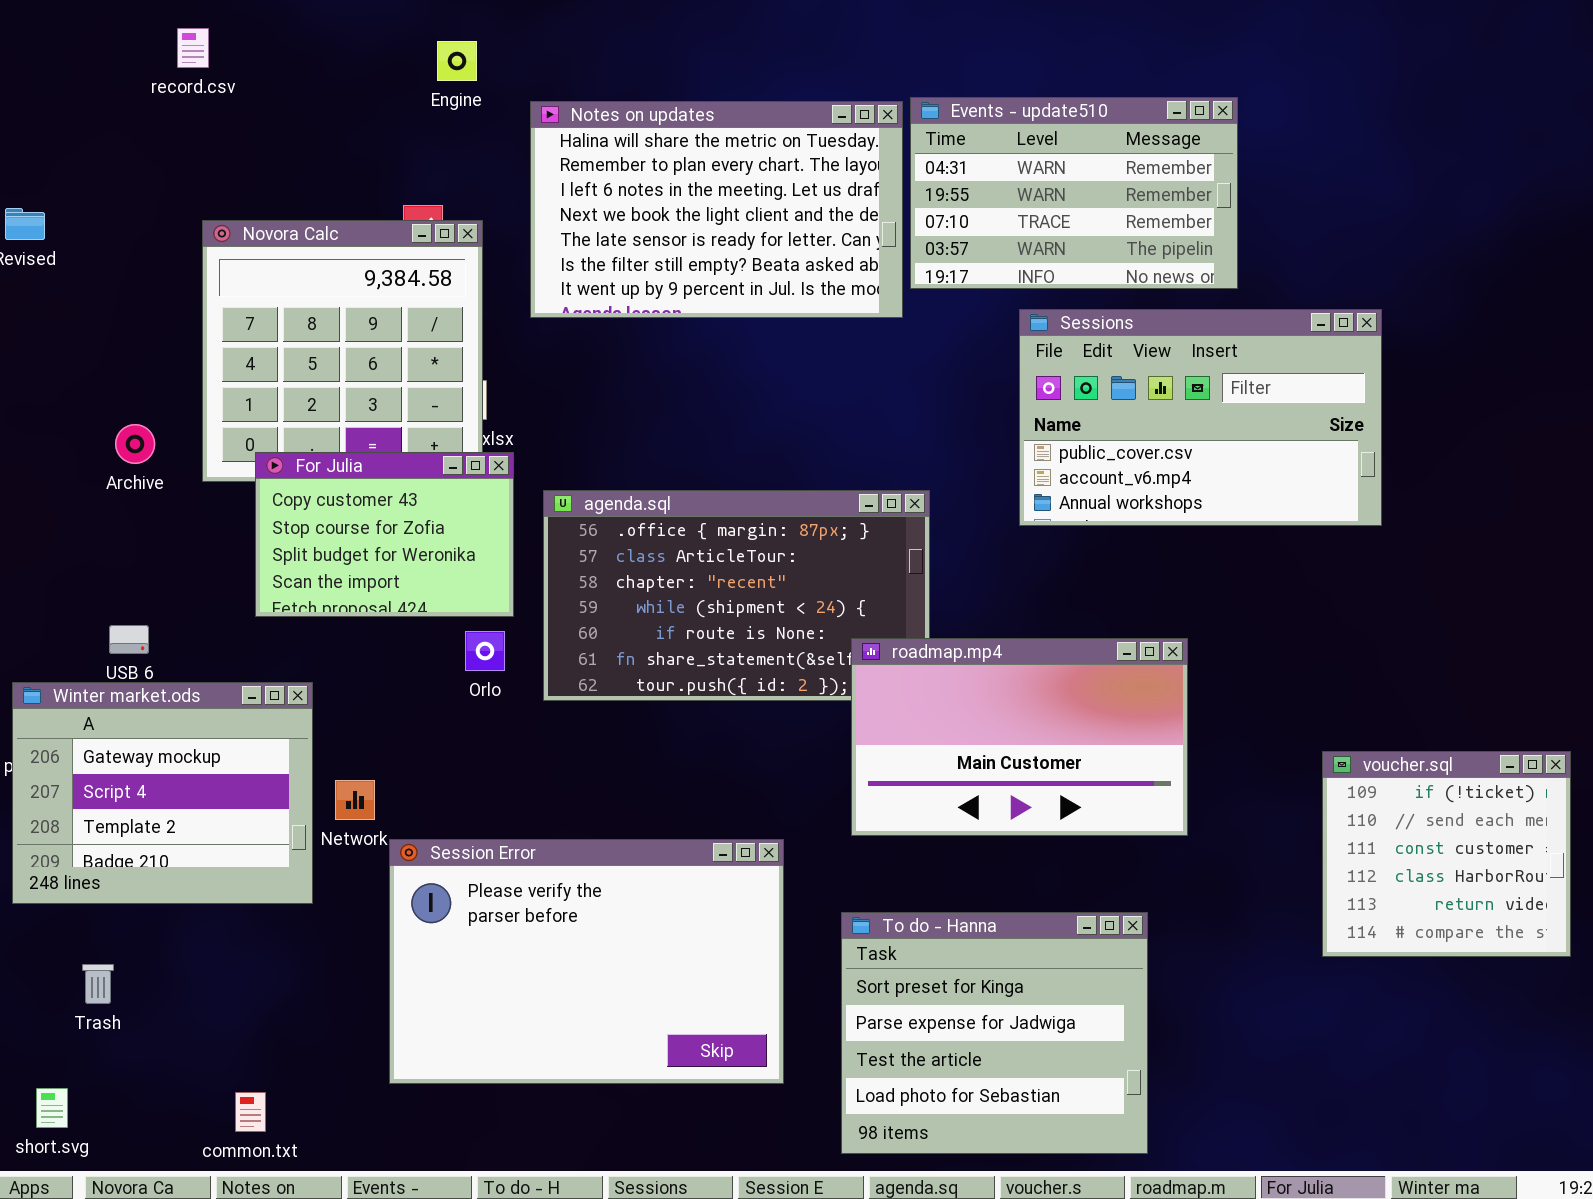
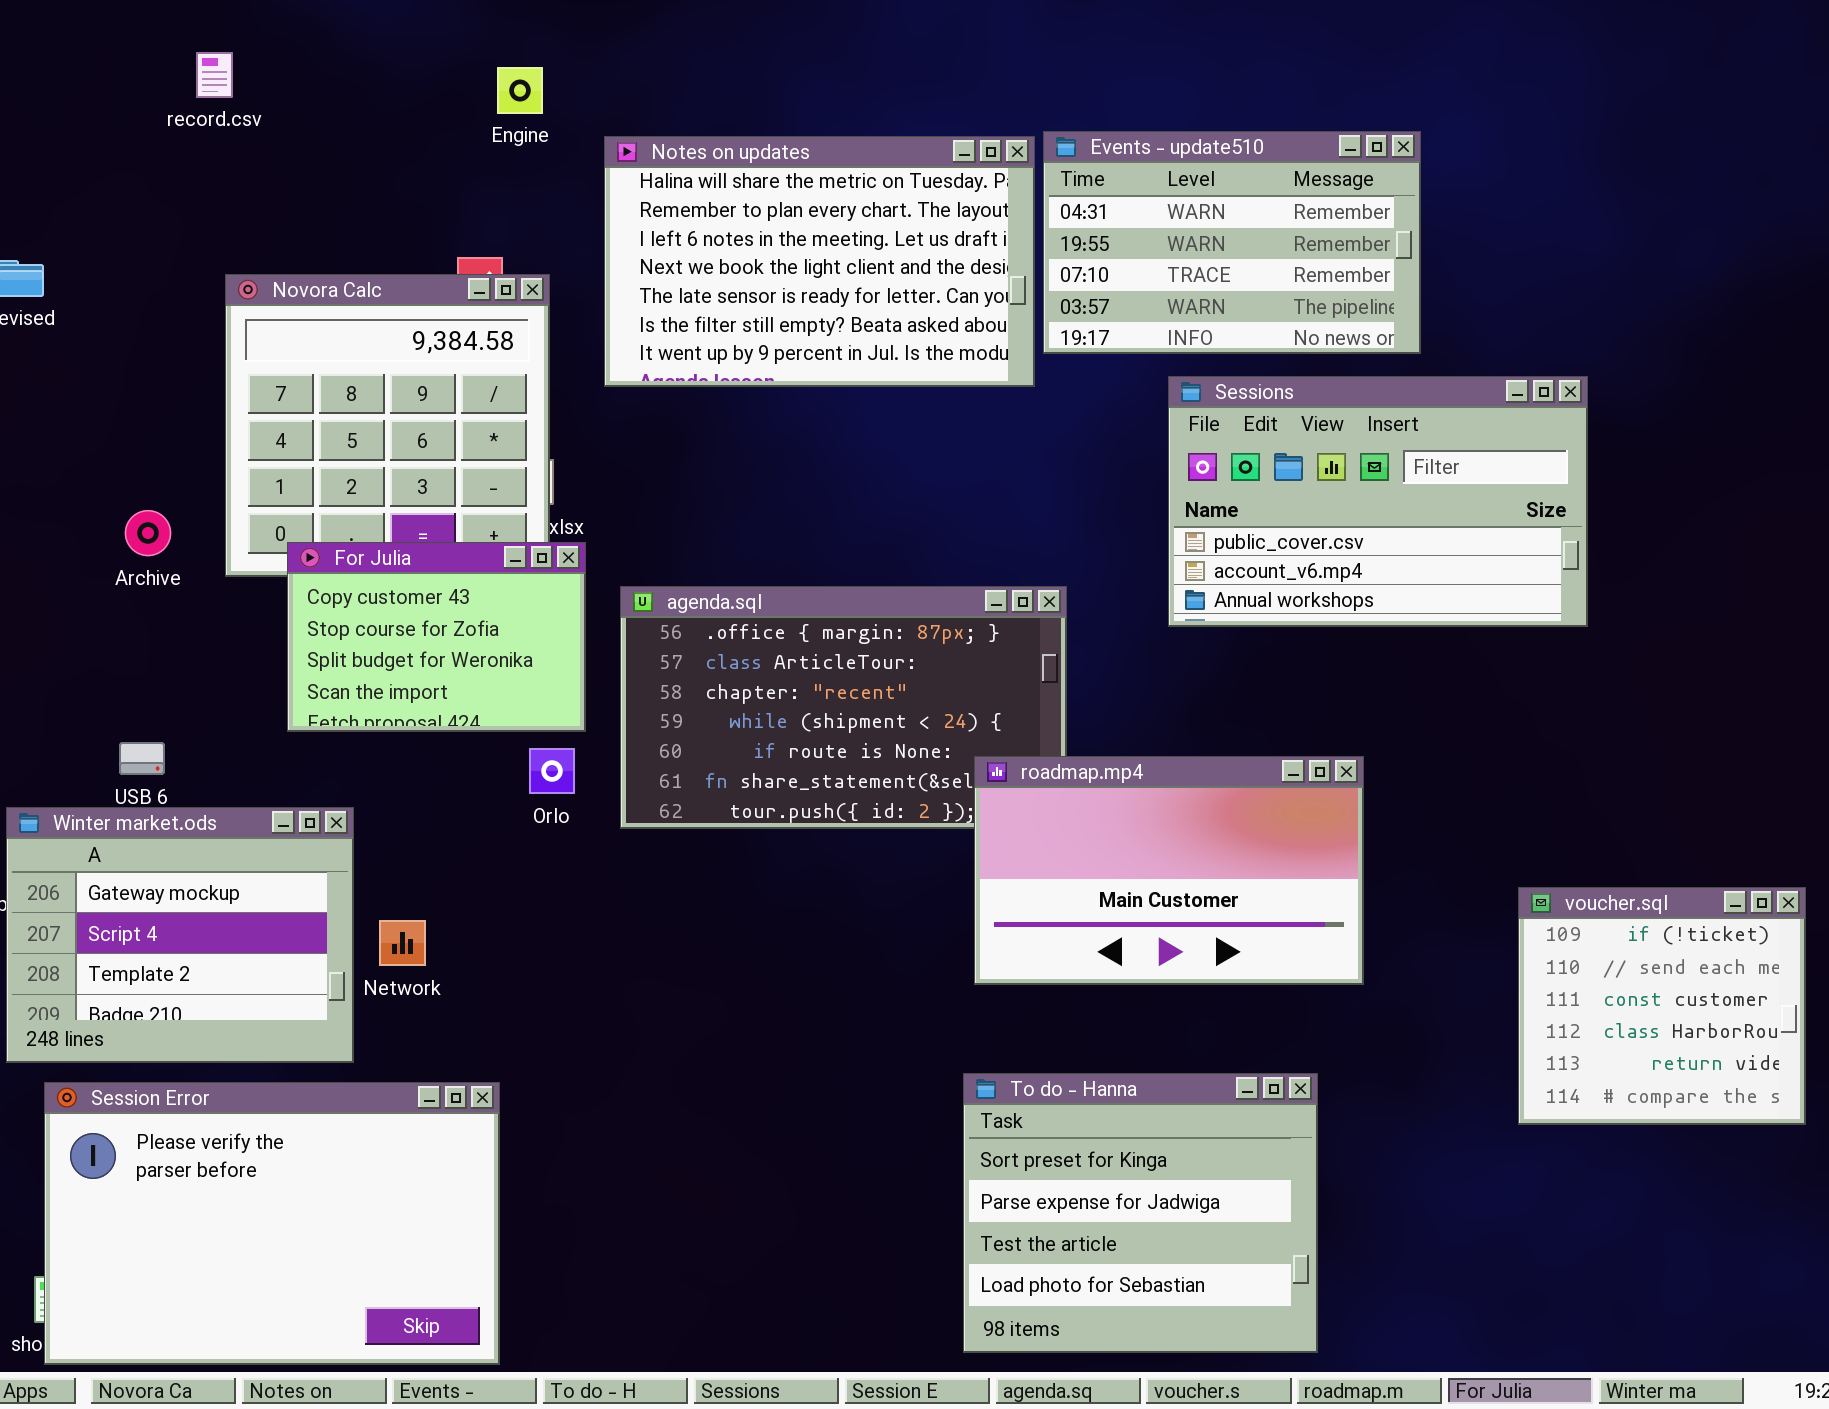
Session Error: [389,839,784,1084] -> [44,1082,500,1365], moved

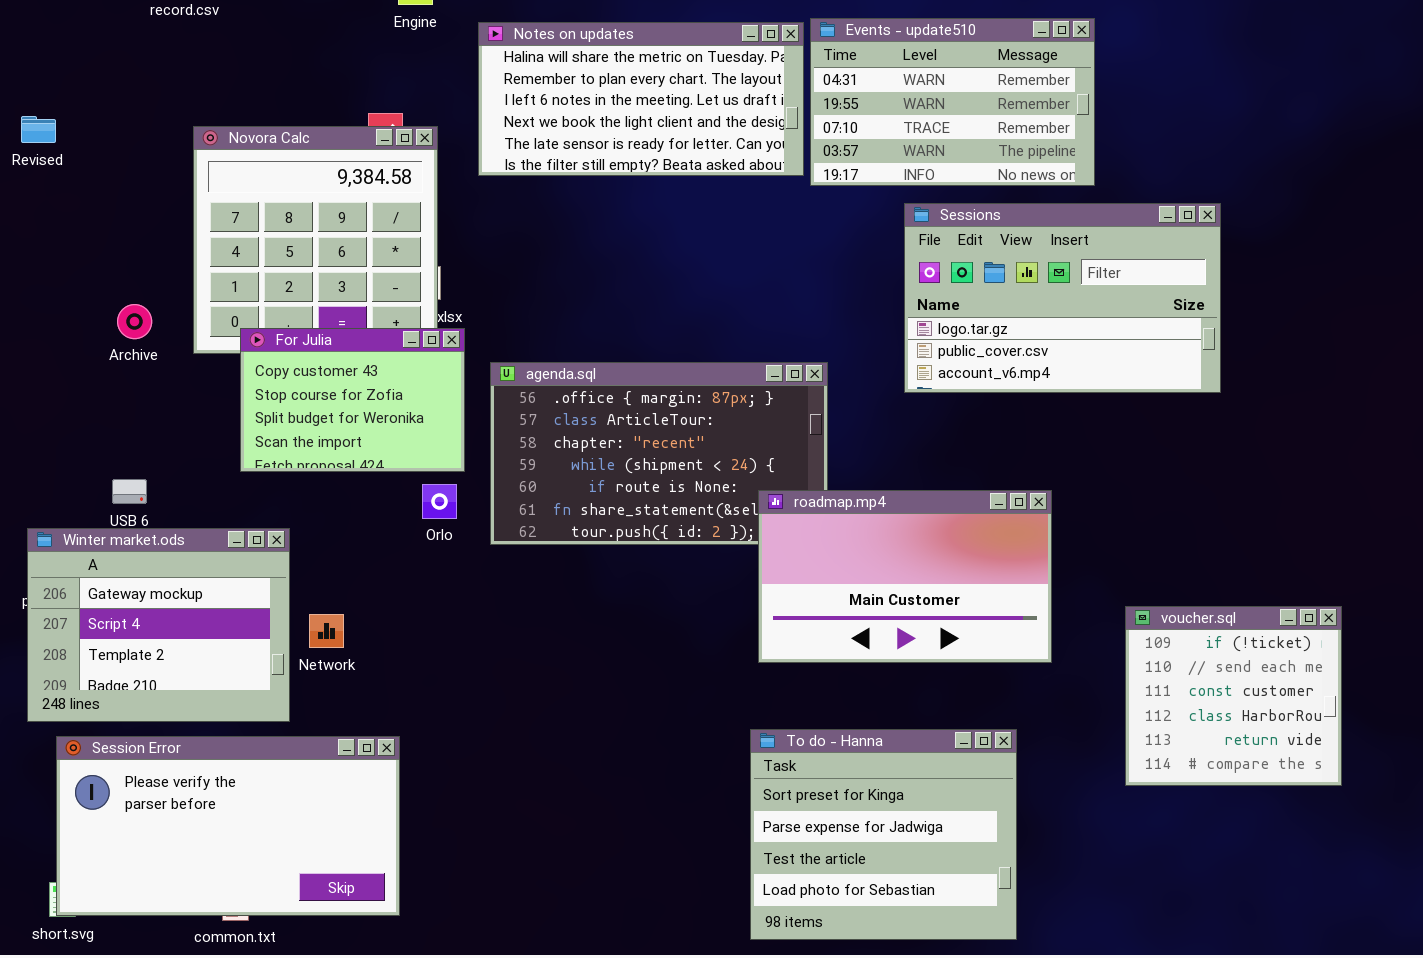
Notes on updates: [604,136,1035,387] -> [478,22,804,176], resized
Sessions: [1168,376,1588,627] -> [904,203,1221,393], scrolled up 1 row
voucher.sql: [1518,887,1806,1125] -> [1125,606,1342,786], moved
Session Error: [44,1082,500,1365] -> [56,736,400,916], resized

